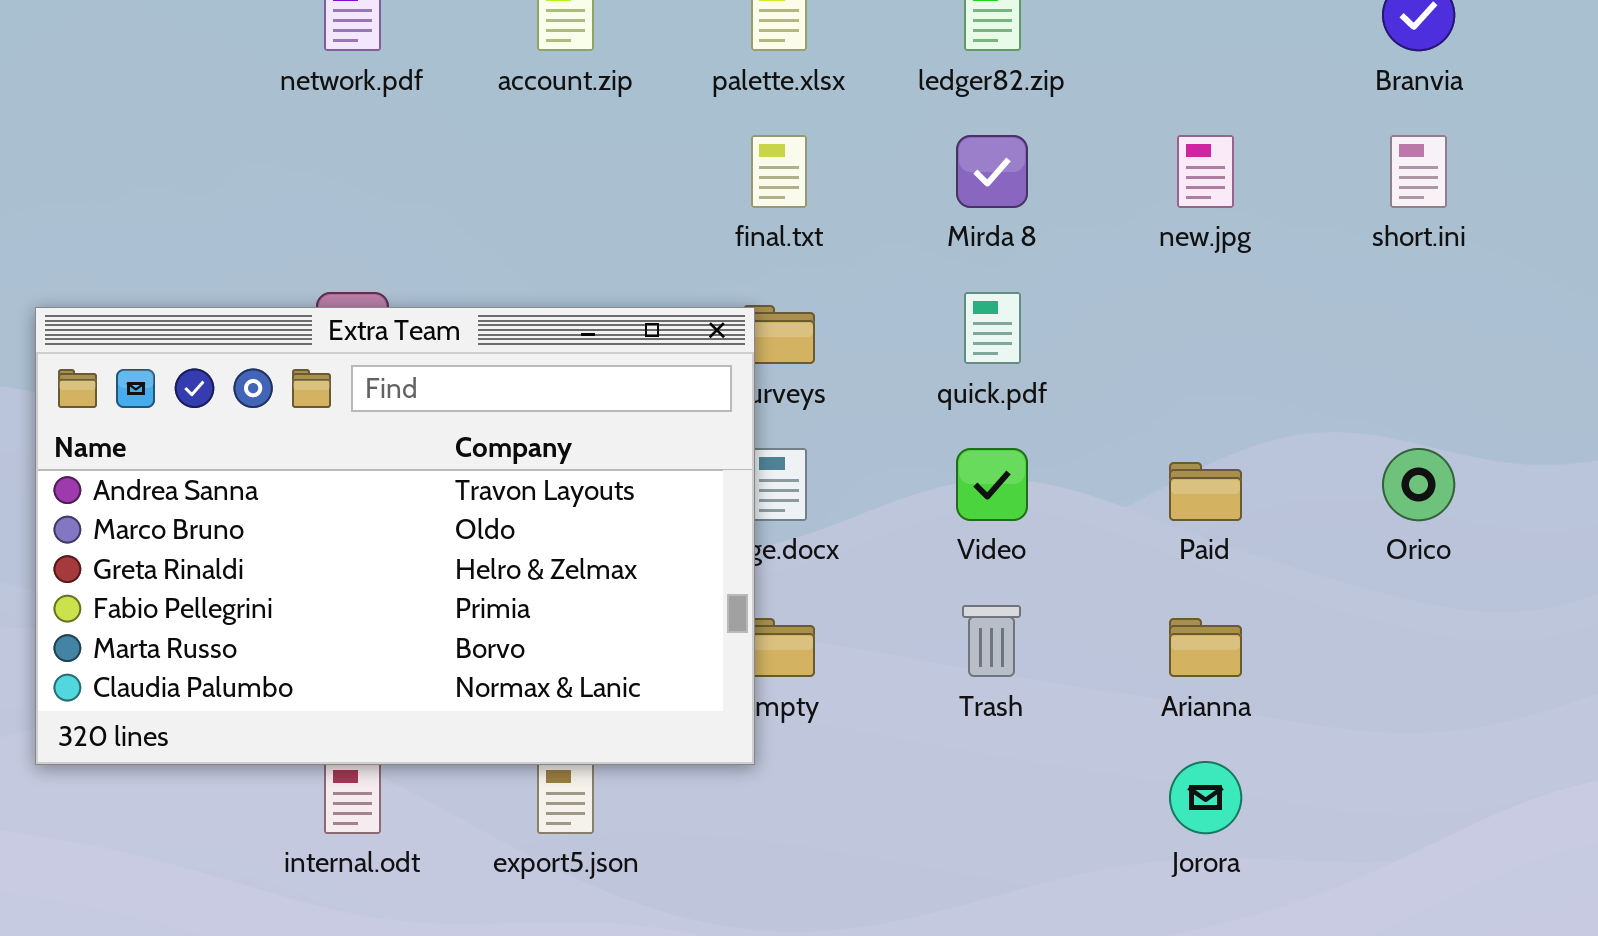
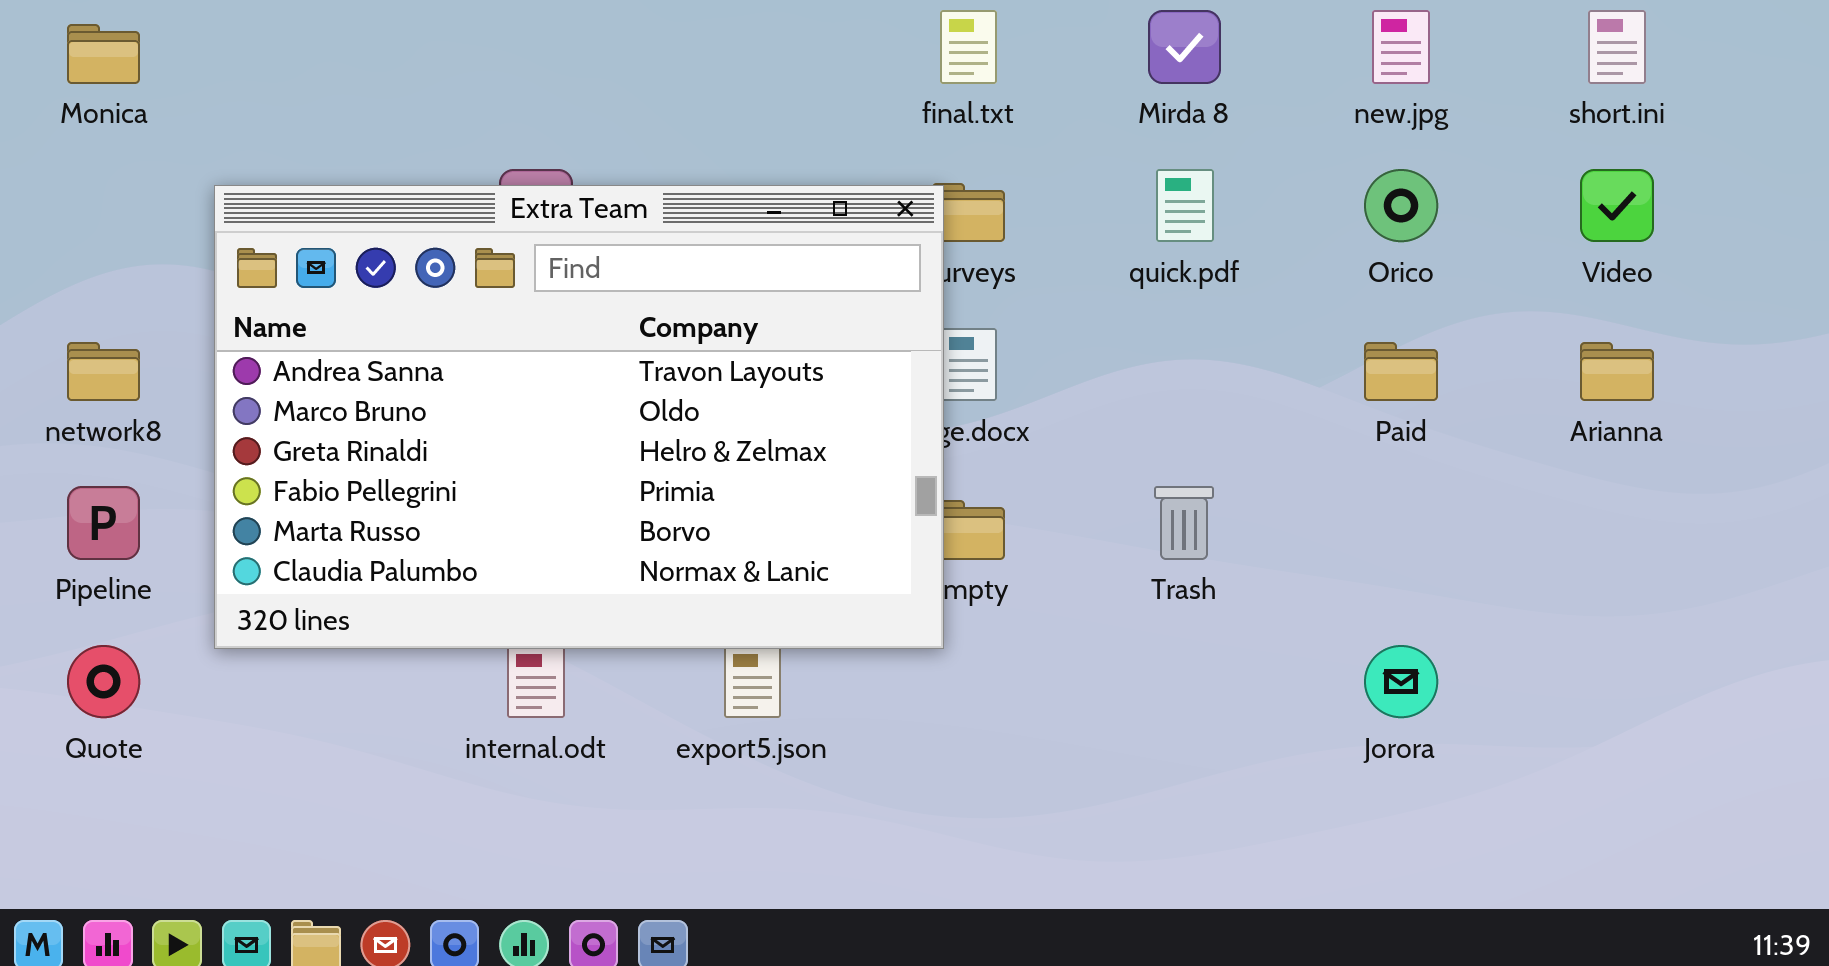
Video: [956,448,1028,521] -> [1580,169,1654,242], moved
Orico: [1382,448,1455,521] -> [1364,169,1438,242], moved
Arianna: [1169,618,1242,677] -> [1580,342,1654,401], moved

